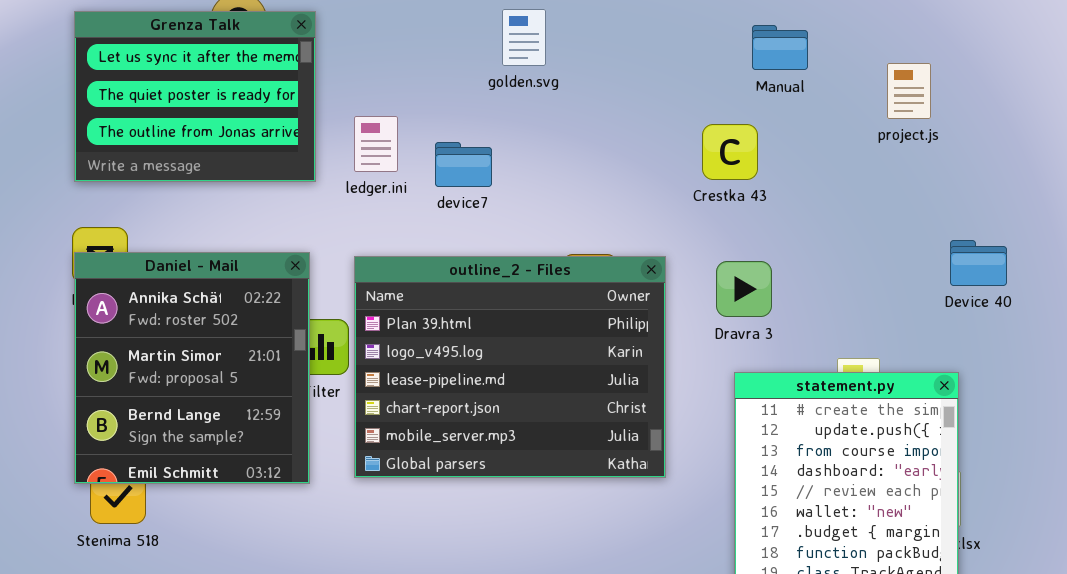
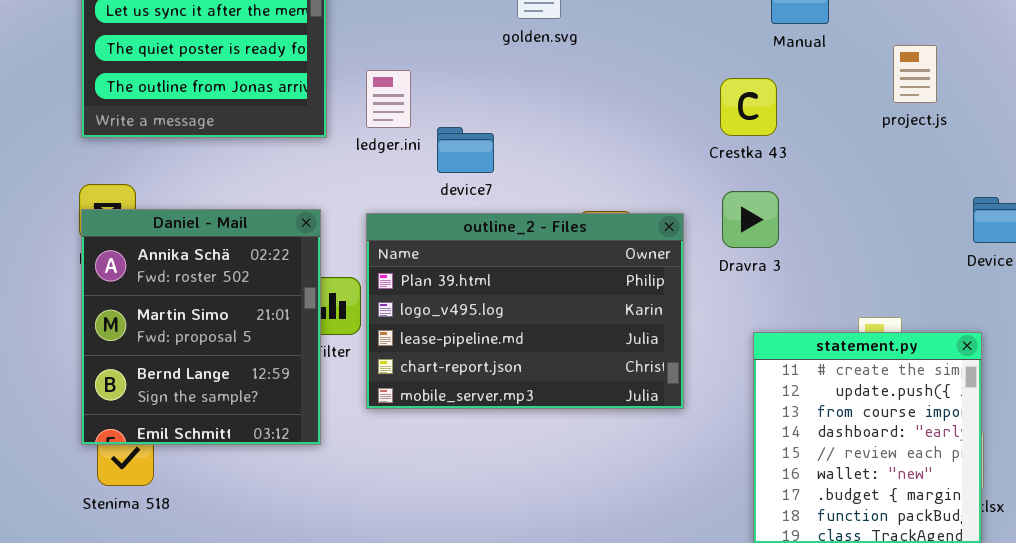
project.js: [887,63,931,119] -> [893,45,937,103], moved
device7: [435,142,492,187] -> [437,127,494,173], moved
outline_2 - Files: [354,256,666,478] -> [366,213,684,409], resized
Dravra 3: [716,261,772,317] -> [722,191,779,248], moved

